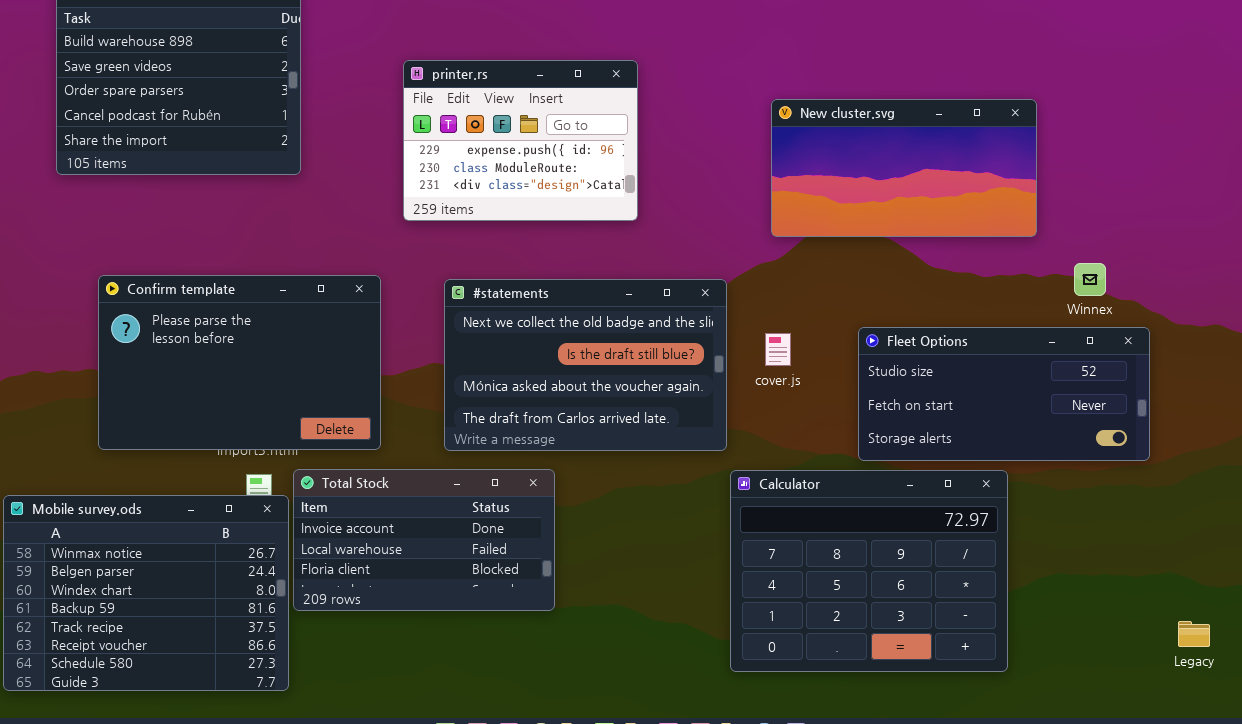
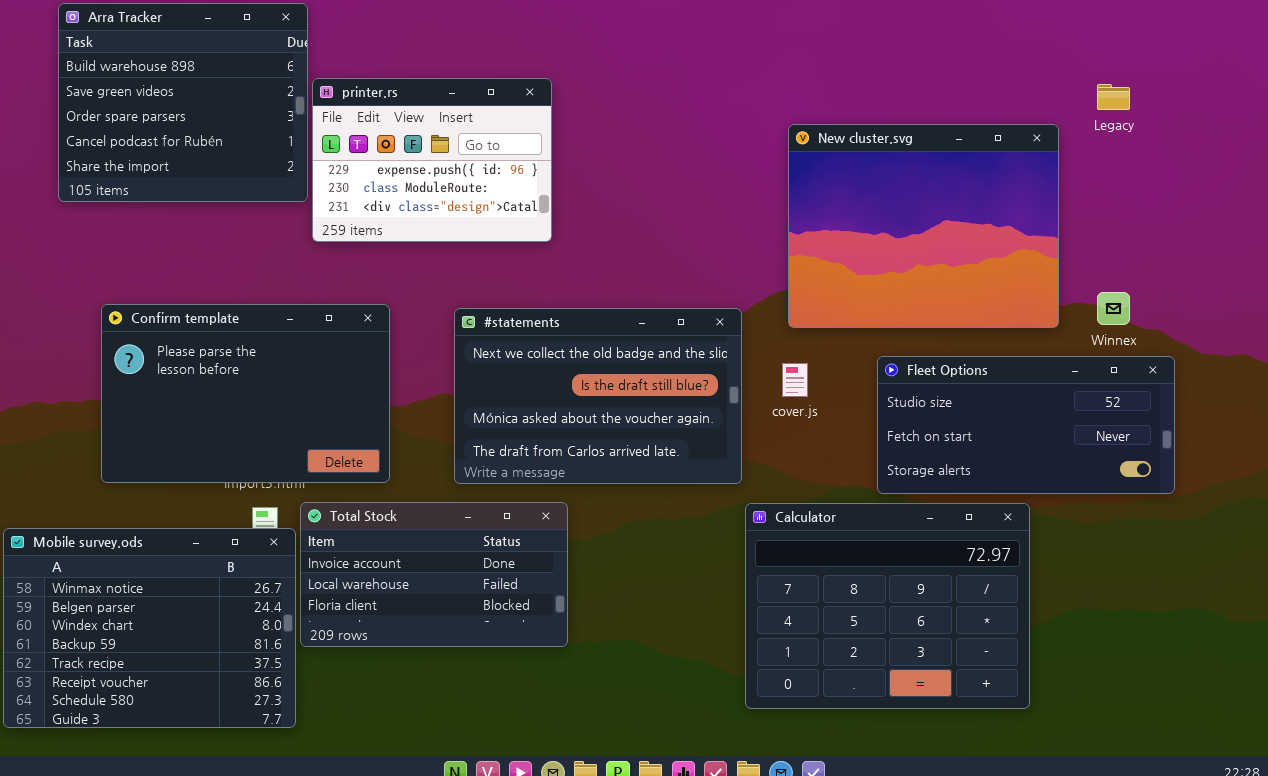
printer.rs: [403,60,638,221] -> [312,78,552,242], moved
New cluster.svg: [771,99,1037,237] -> [788,124,1059,328], resized
Legacy: [1178,621,1210,647] -> [1097,84,1130,110], moved

